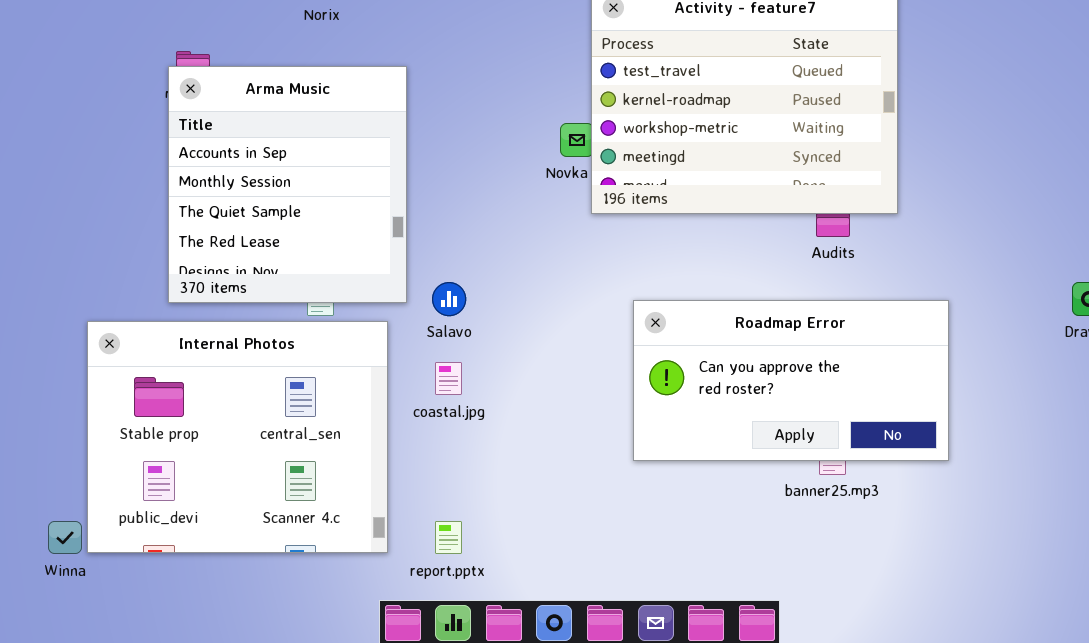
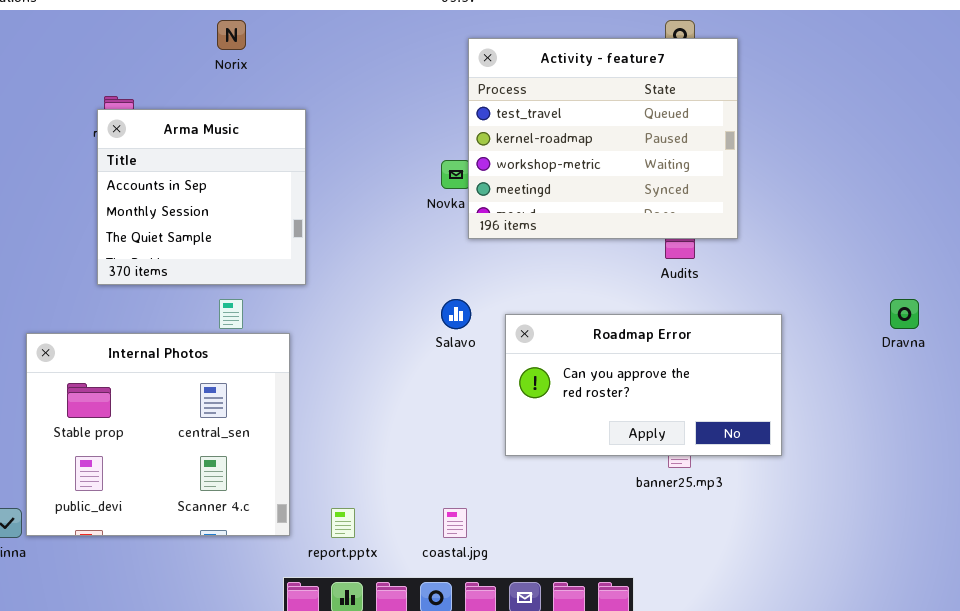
Arma Music: [168,66,407,303] -> [97,109,306,285], resized
Salavo: [432,282,466,316] -> [441,299,471,329], moved
coastal.jpg: [435,362,462,395] -> [443,508,467,538], moved

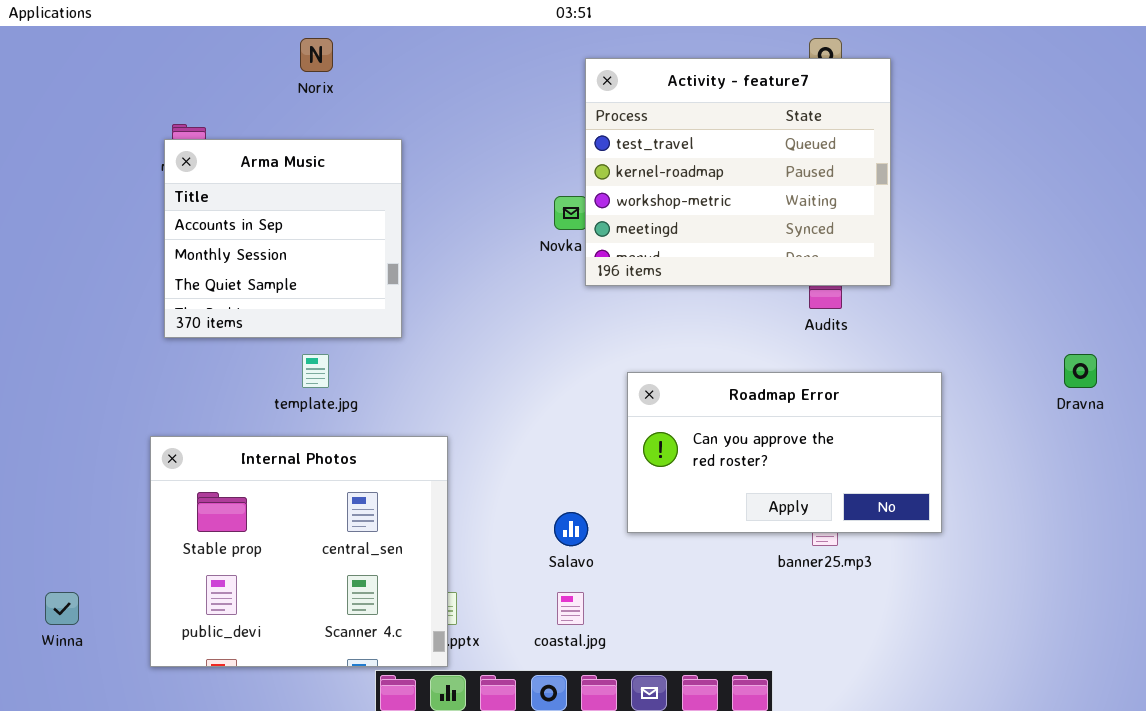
Salavo: [441,299,471,329] -> [554,512,588,546], moved
Internal Photos: [26,333,290,536] -> [150,436,448,667], moved

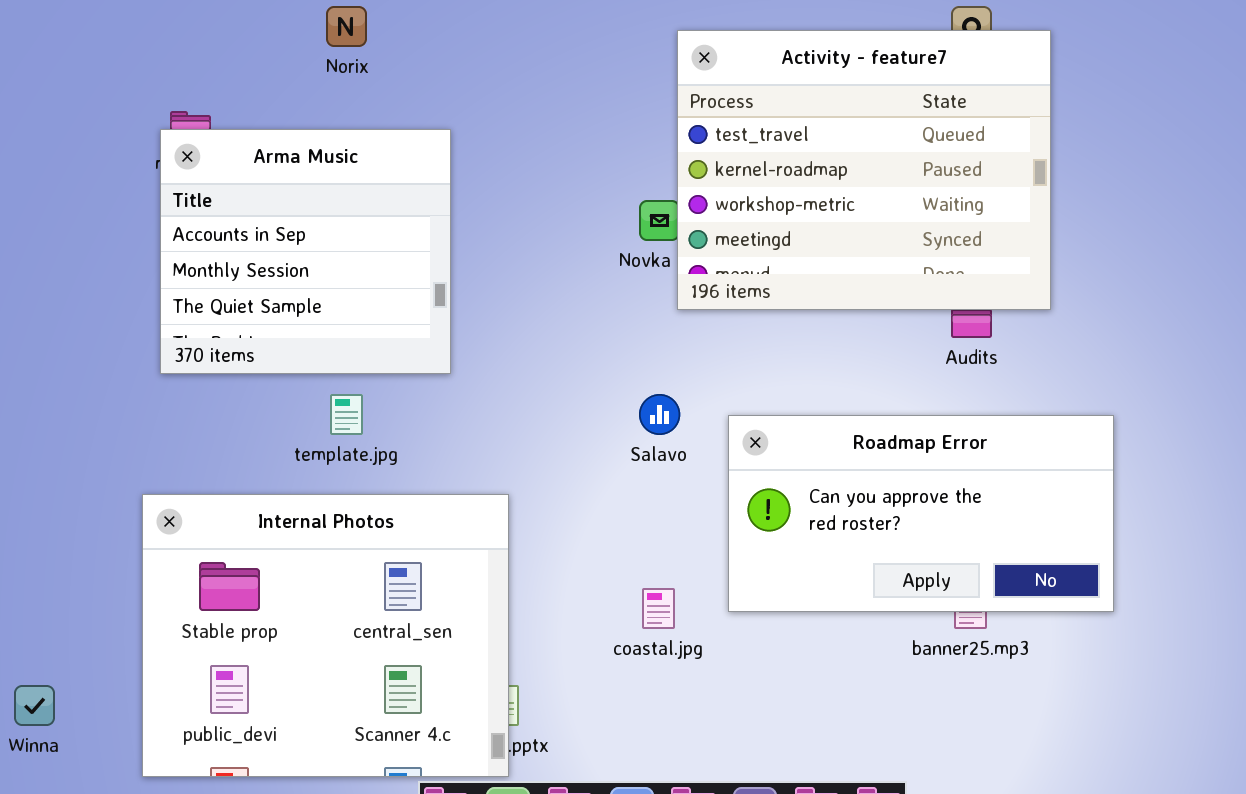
Salavo: [554,512,588,546] -> [639,394,680,435], moved
coastal.jpg: [557,592,584,625] -> [642,588,675,629], moved

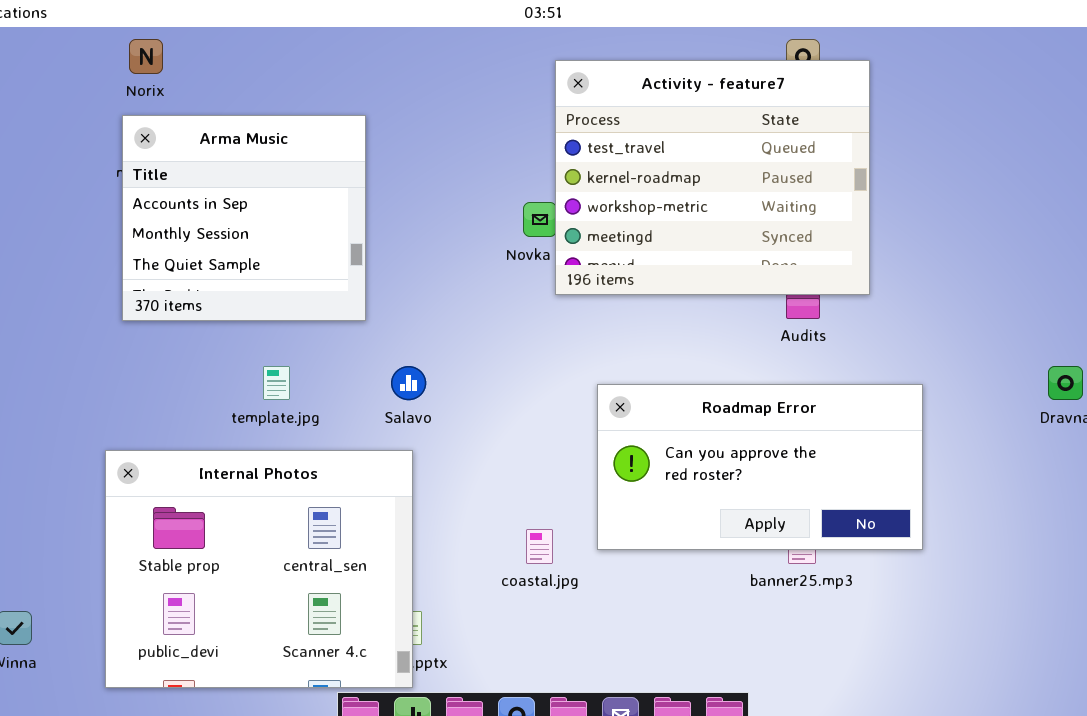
Norix: [326,6,367,47] -> [129,39,163,74], moved
Arma Music: [160,129,451,374] -> [122,115,366,321], moved
Salavo: [639,394,680,435] -> [391,366,426,400], moved

